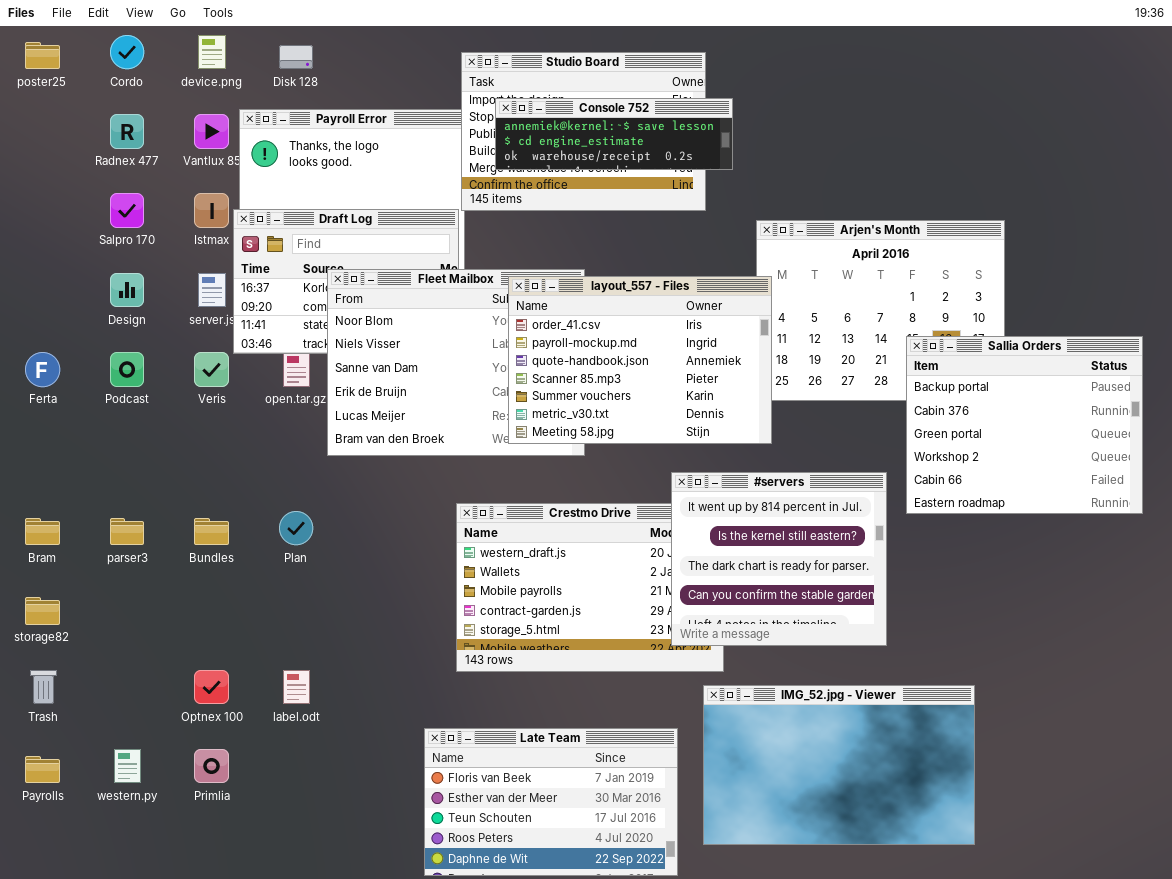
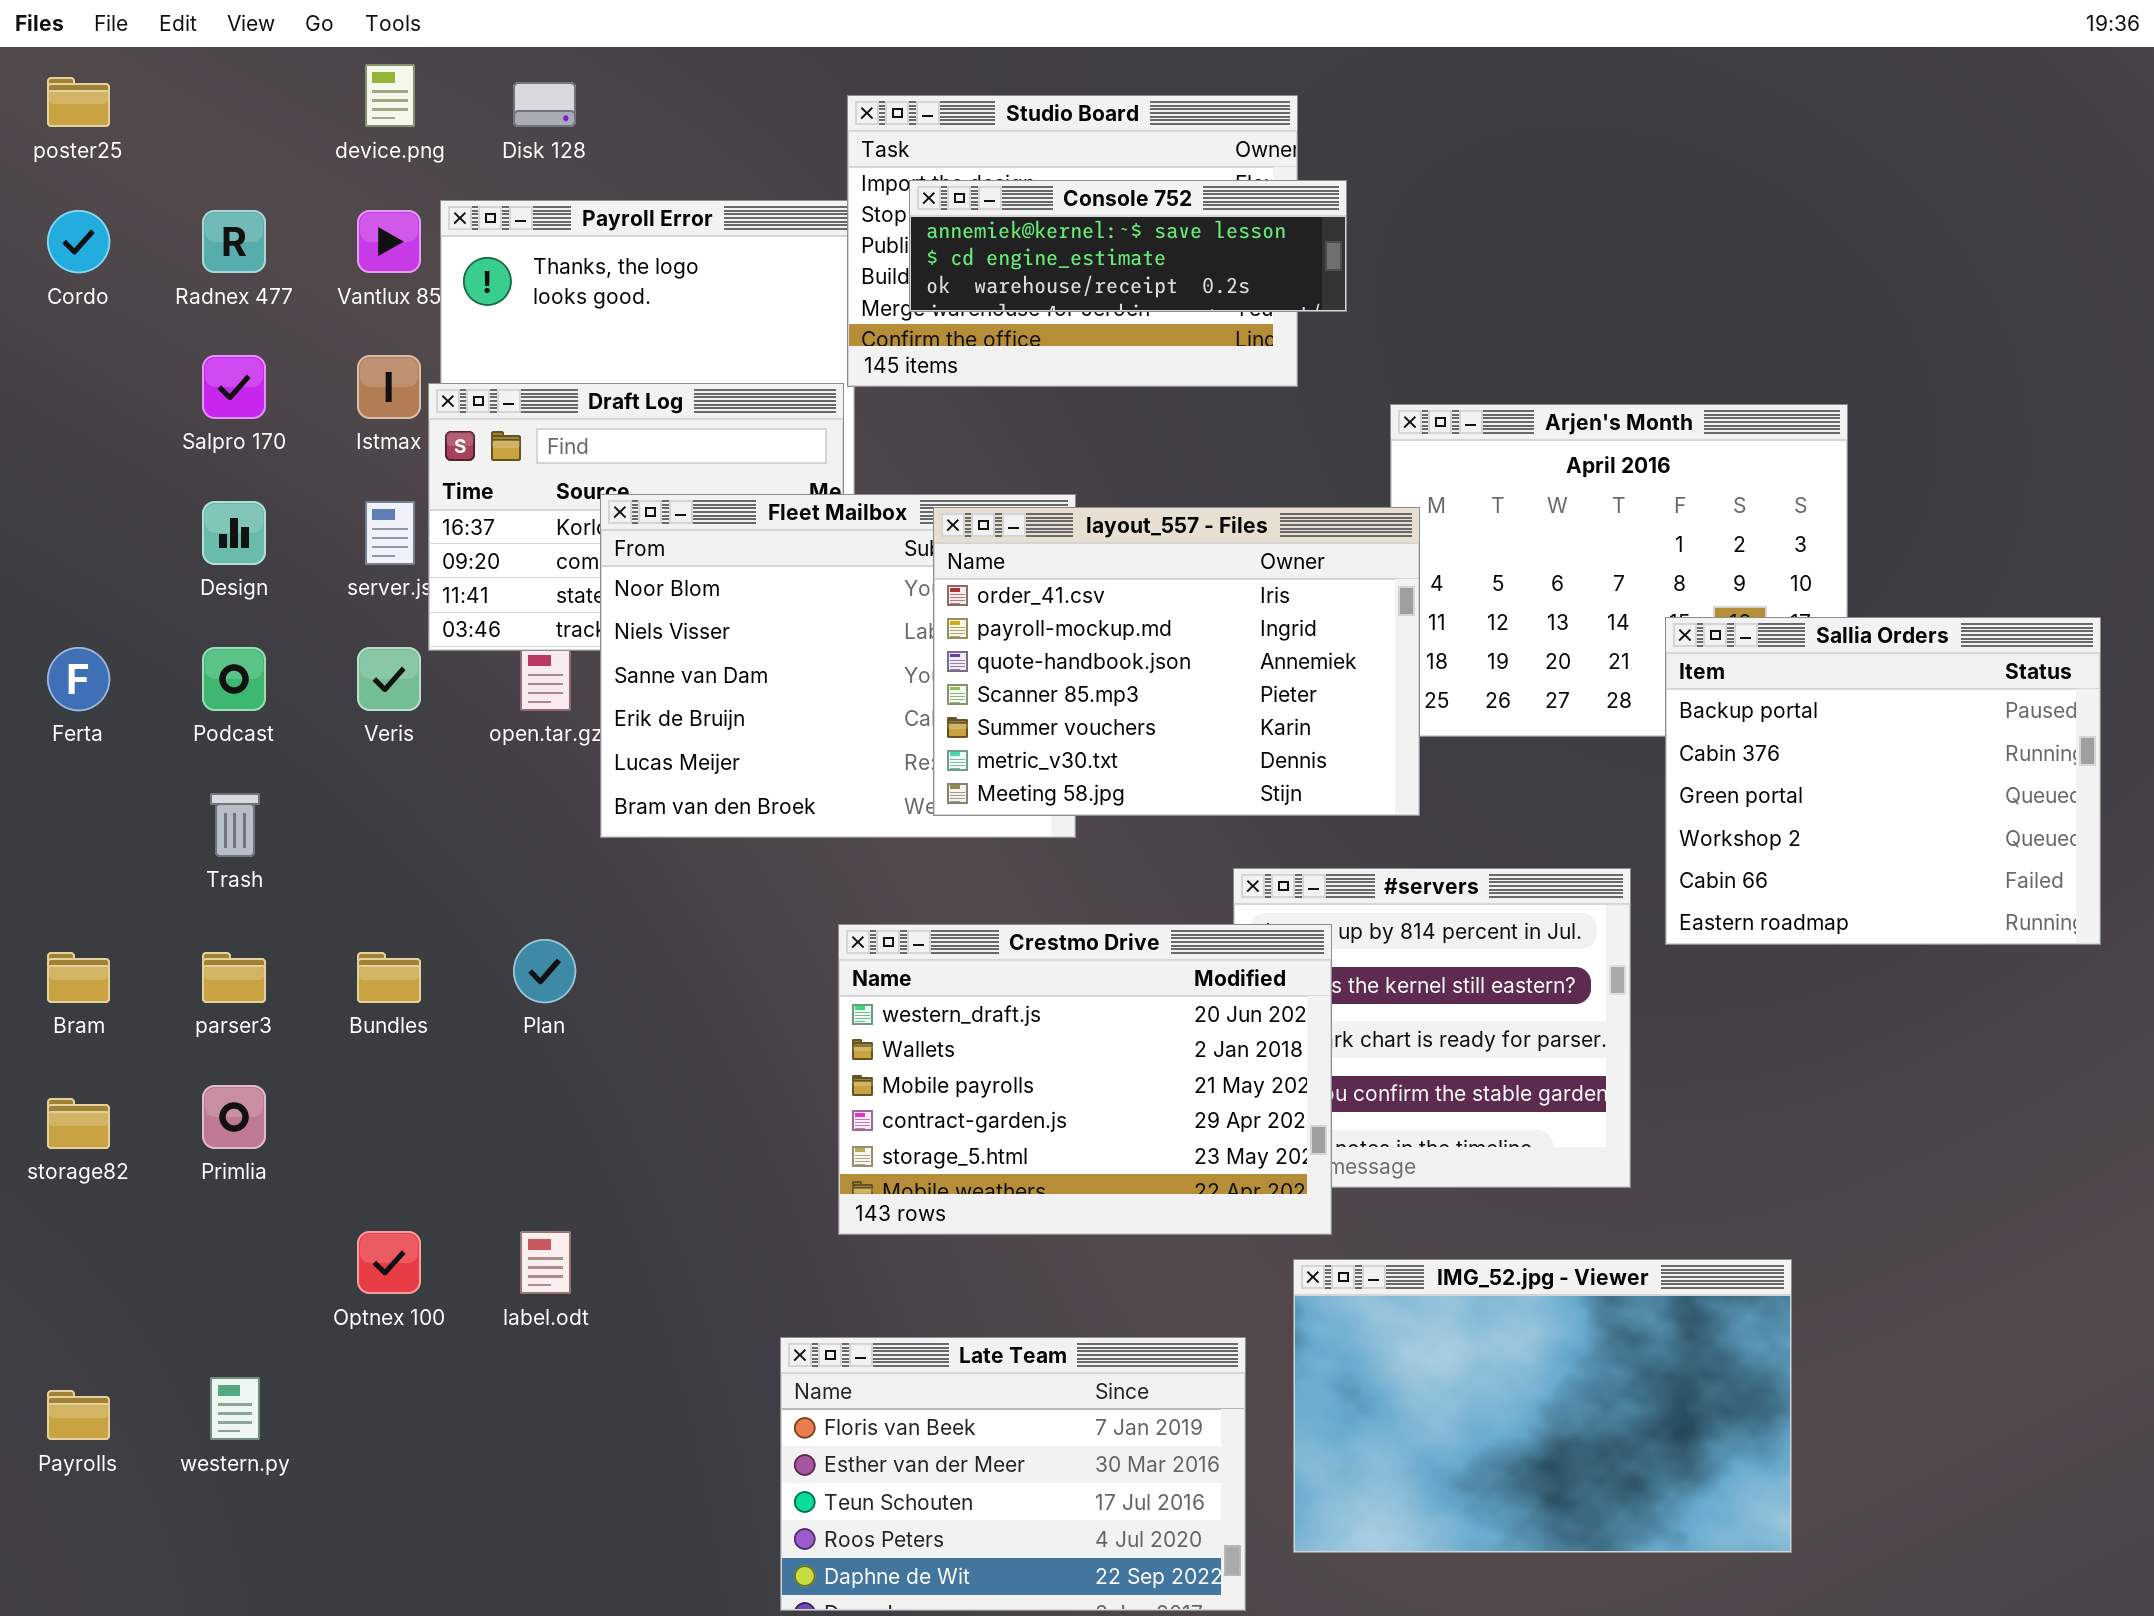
Cordo: [110,35,144,69] -> [47,210,110,273], moved
Crestmo Drive: [456,503,724,672] -> [838,924,1332,1235], raised
Trash: [30,670,57,704] -> [210,793,260,857], moved
Primlia: [194,749,229,783] -> [202,1085,266,1149], moved

